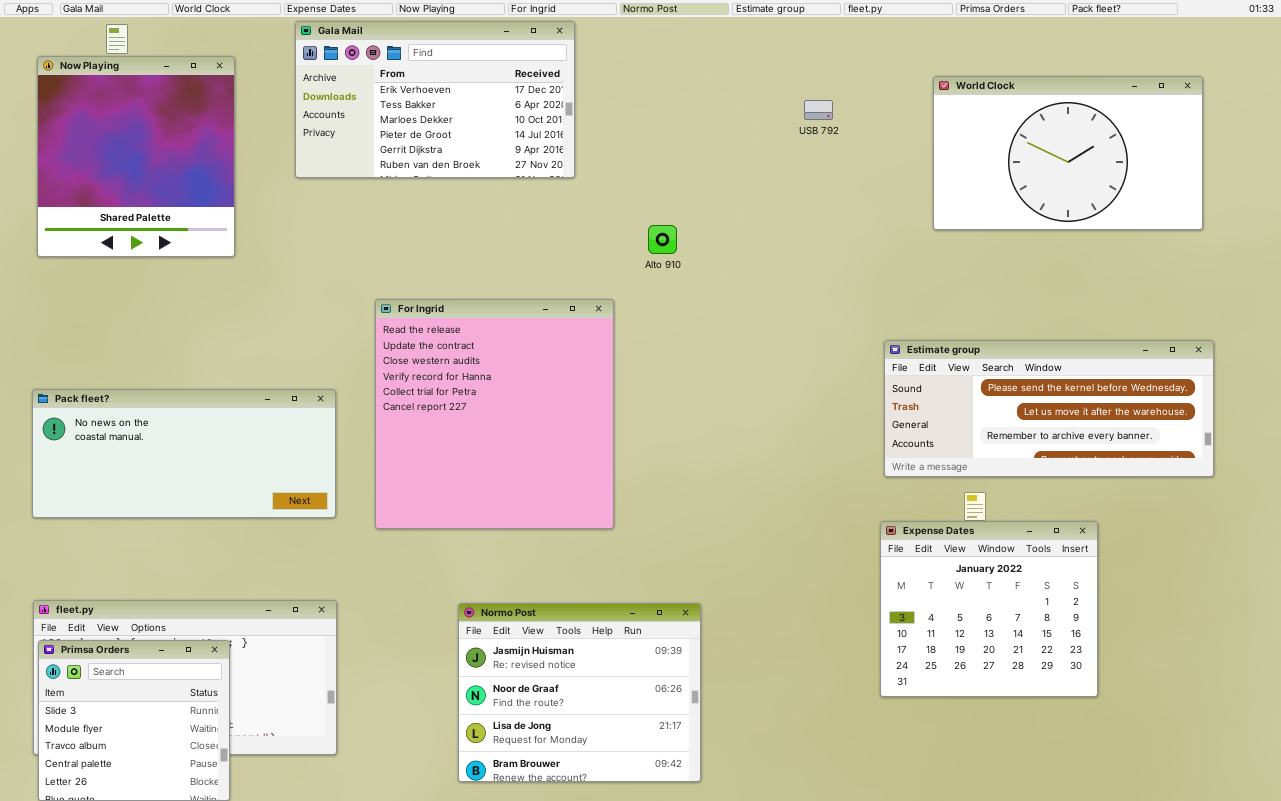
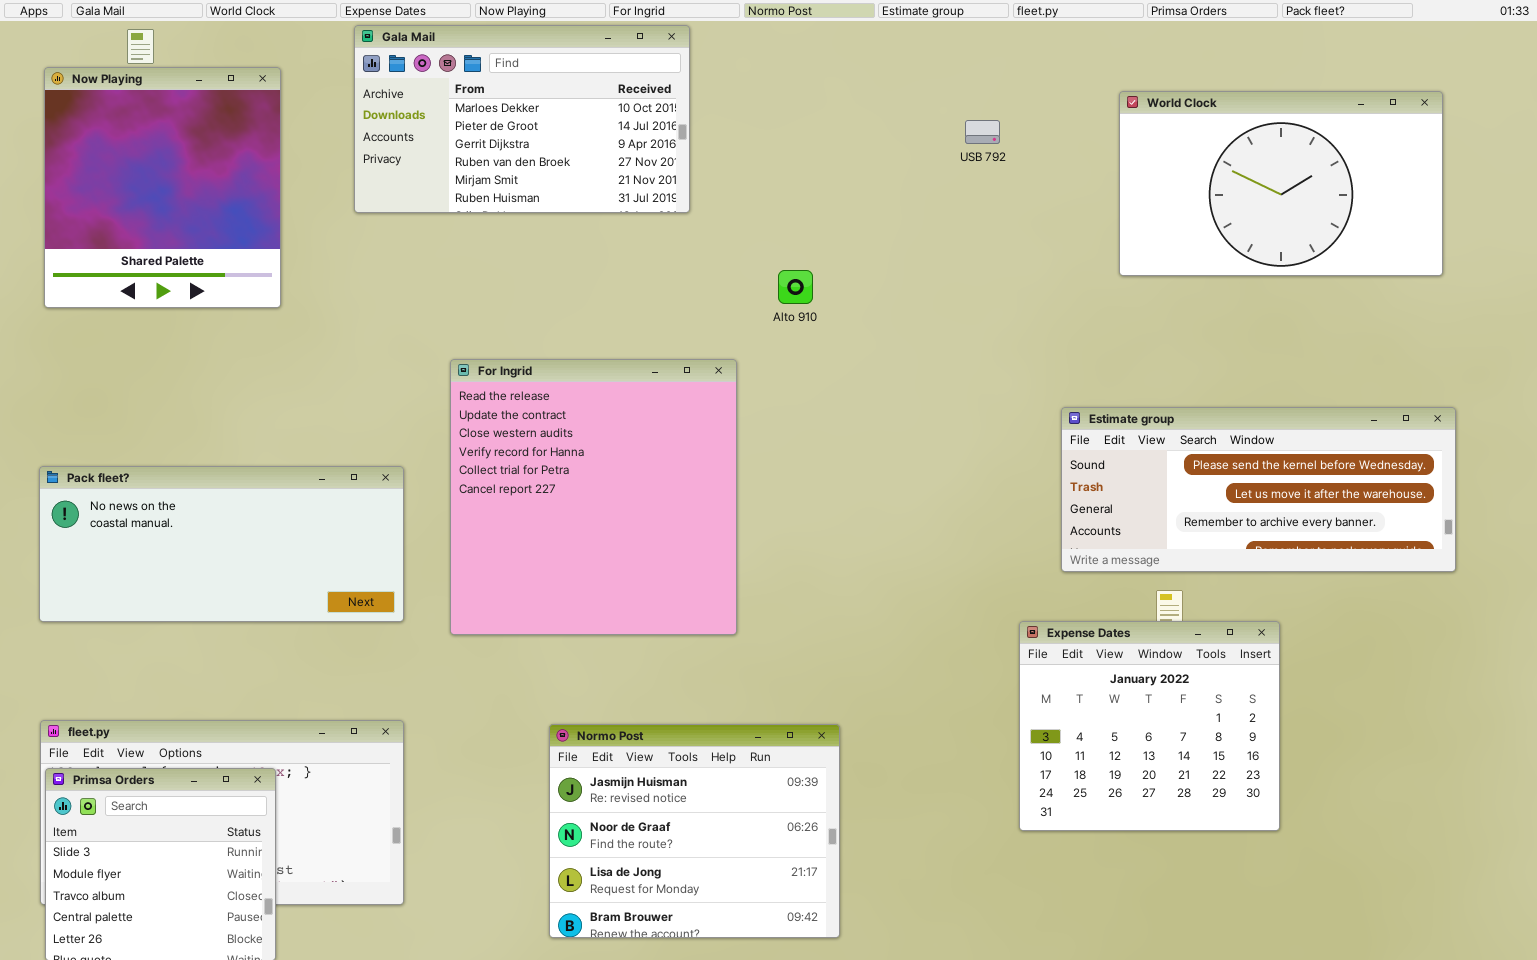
Gala Mail: [295,21,575,178] -> [354,25,690,213], scrolled down 2 rows
Expense Dates: [880,521,1098,697] -> [1019,621,1280,831], moved

